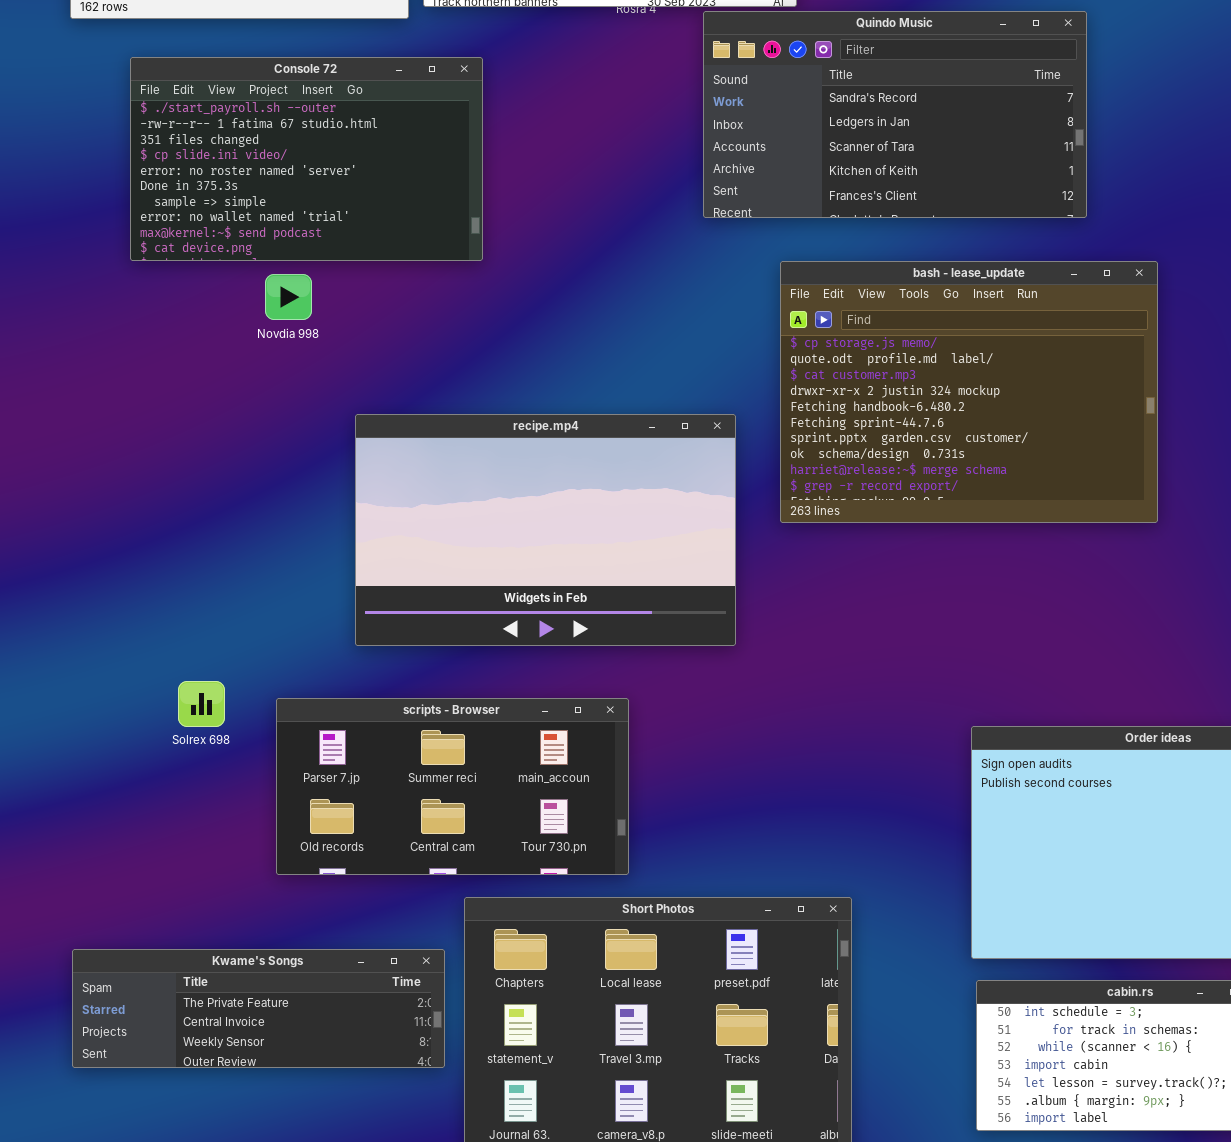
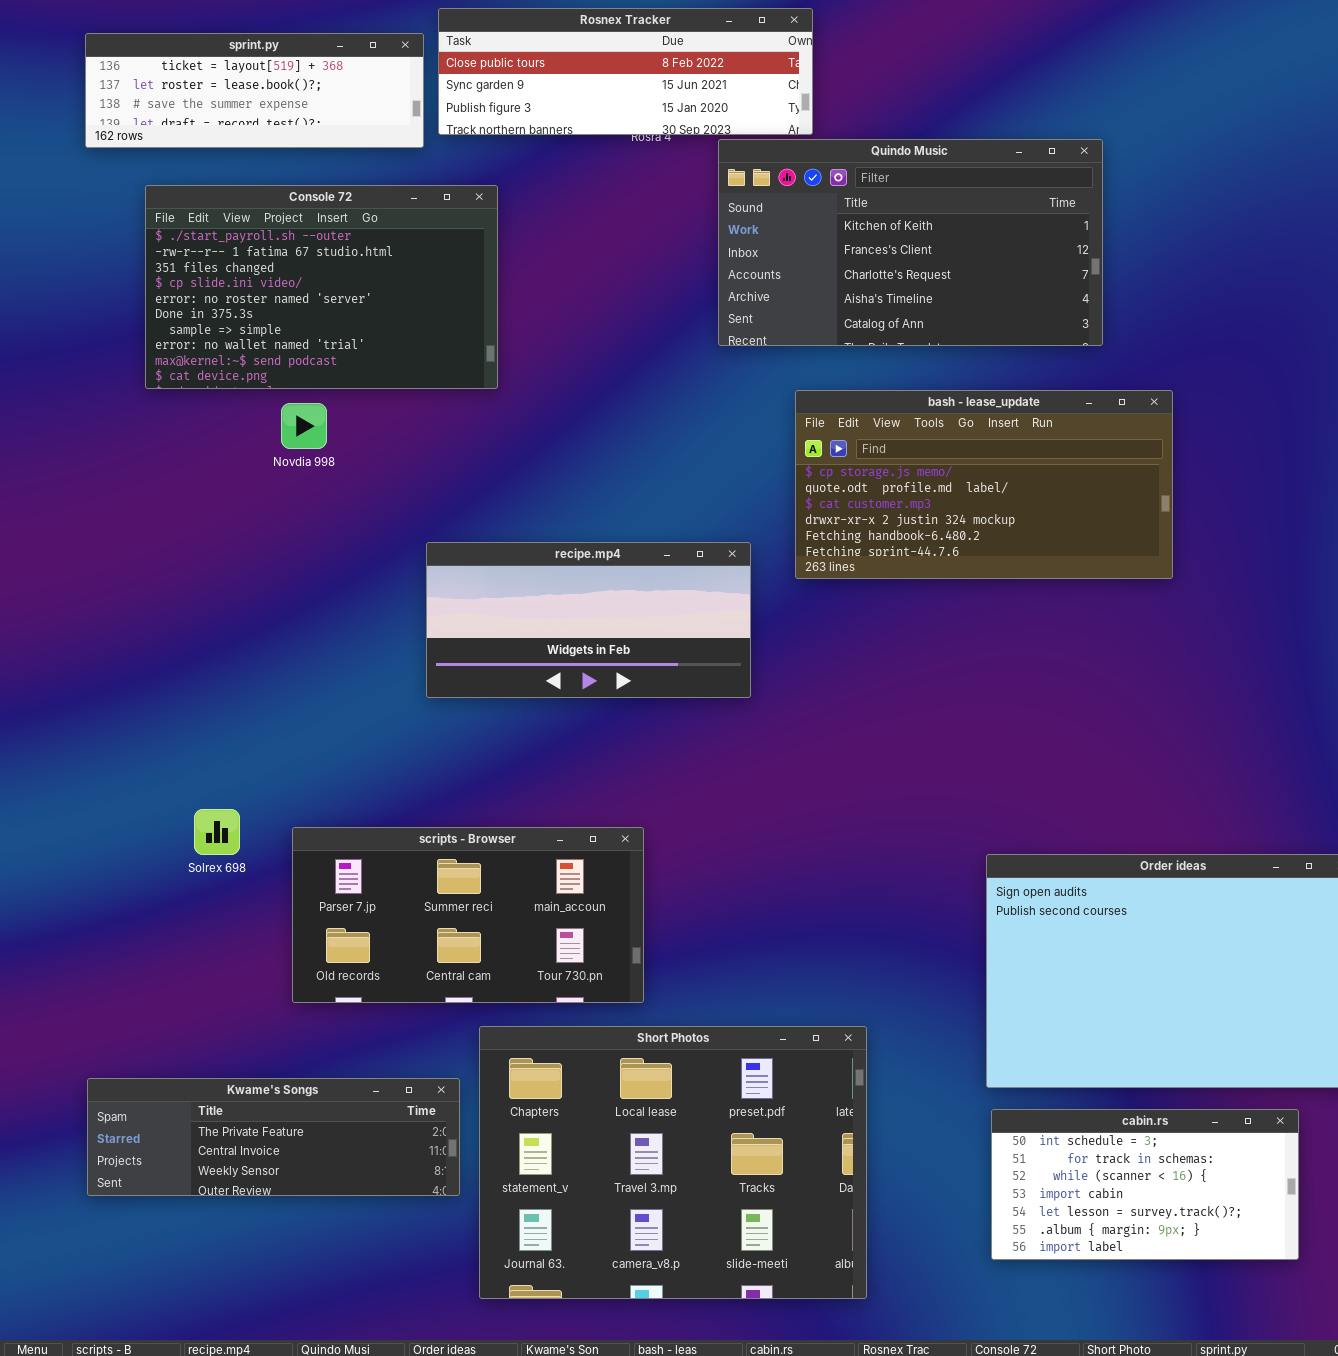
Quindo Music: [703,11,1087,218] -> [718,139,1103,346], scrolled down 3 rows
bash - lease_update: [780,261,1158,523] -> [795,390,1173,579], resized
recipe.mp4: [355,414,736,646] -> [426,542,751,698], resized

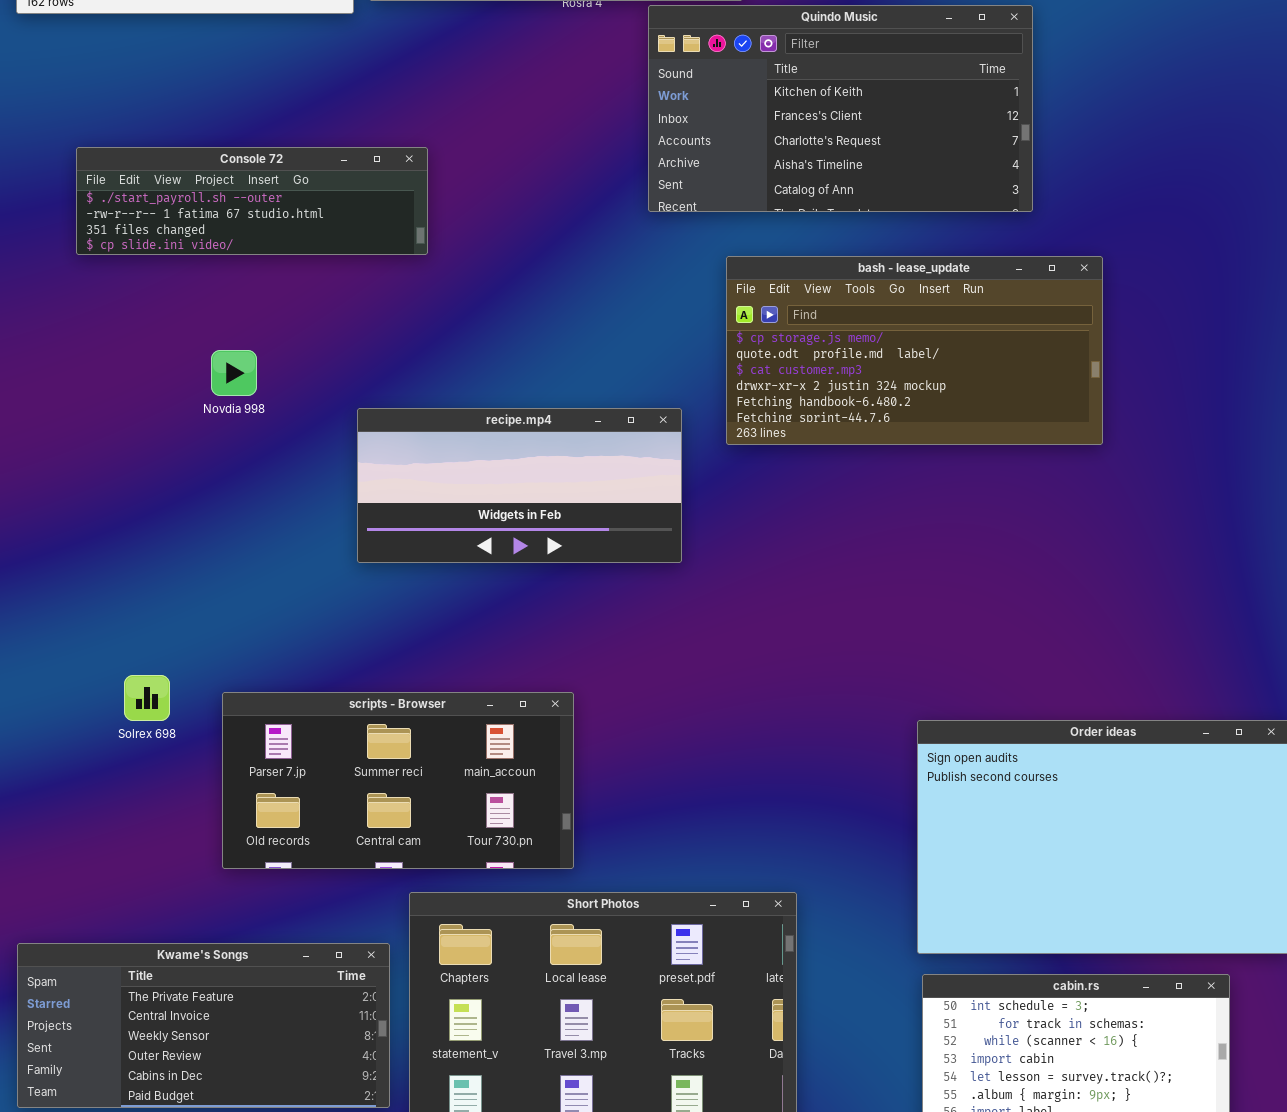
Console 72: [145,185,498,389] -> [76,147,428,255], resized
Novdia 998: [281,403,327,449] -> [211,350,257,396], moved
Kwame's Songs: [87,1078,460,1196] -> [17,943,390,1108], resized

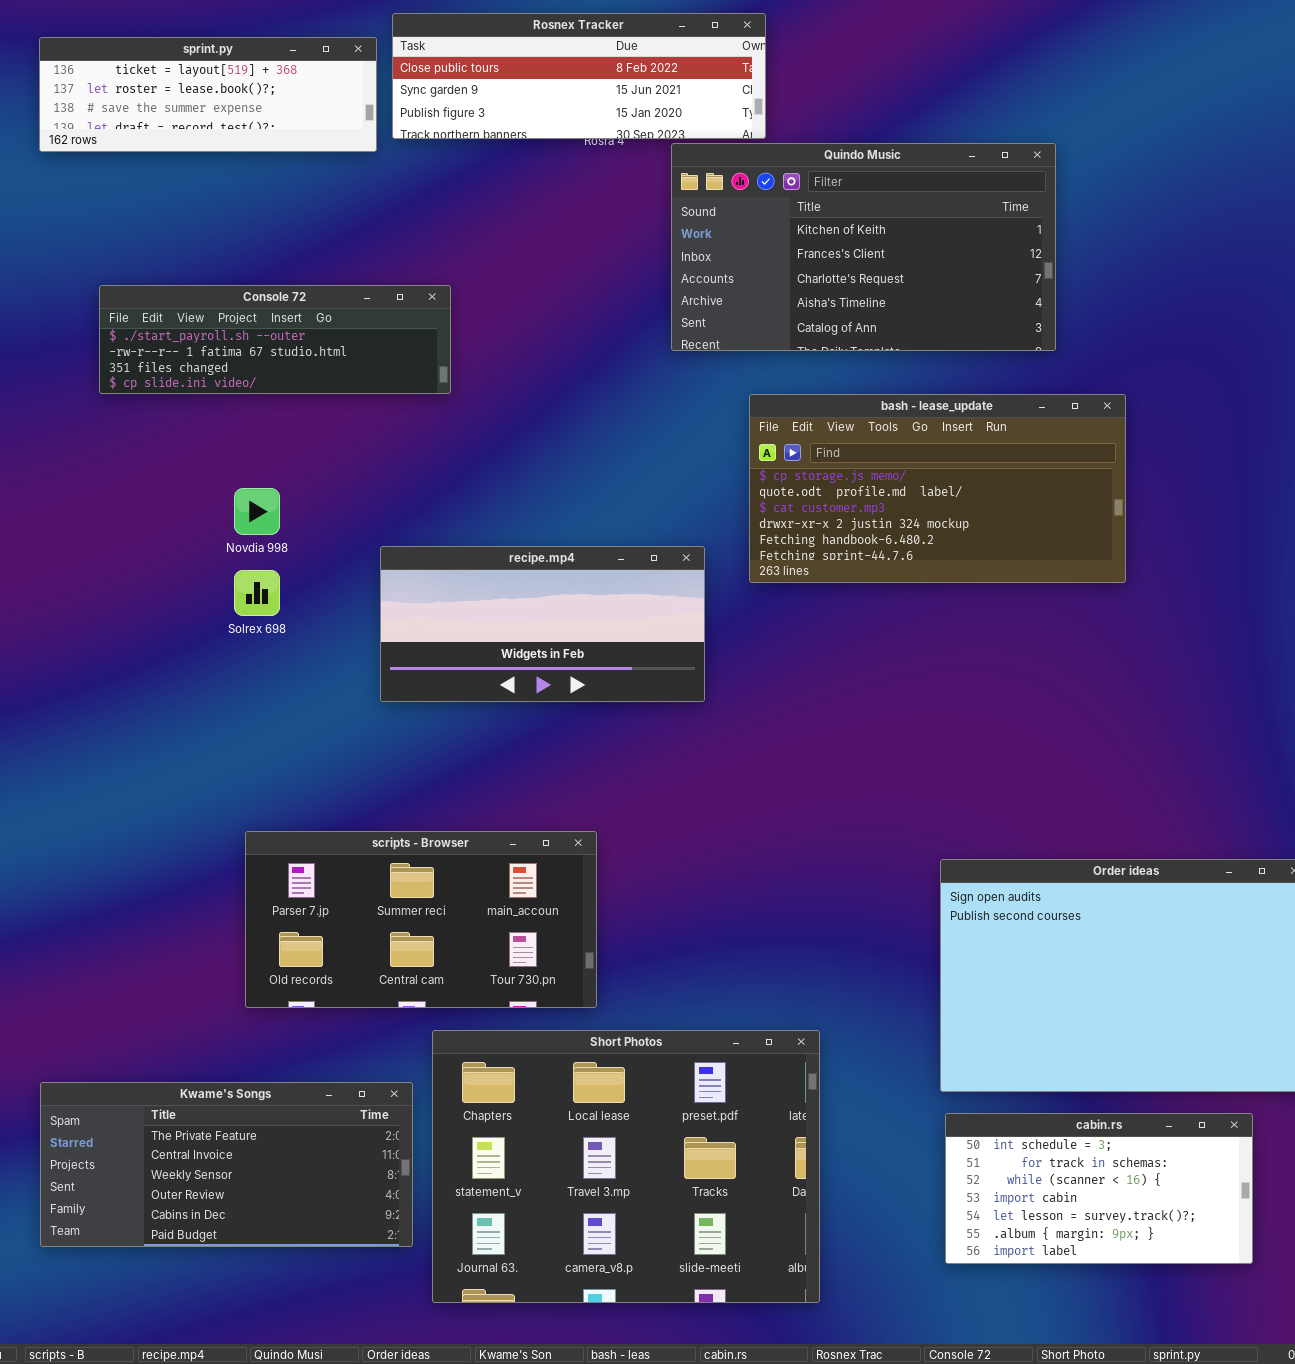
Solrex 698: [124,675,170,721] -> [234,570,280,616], moved

